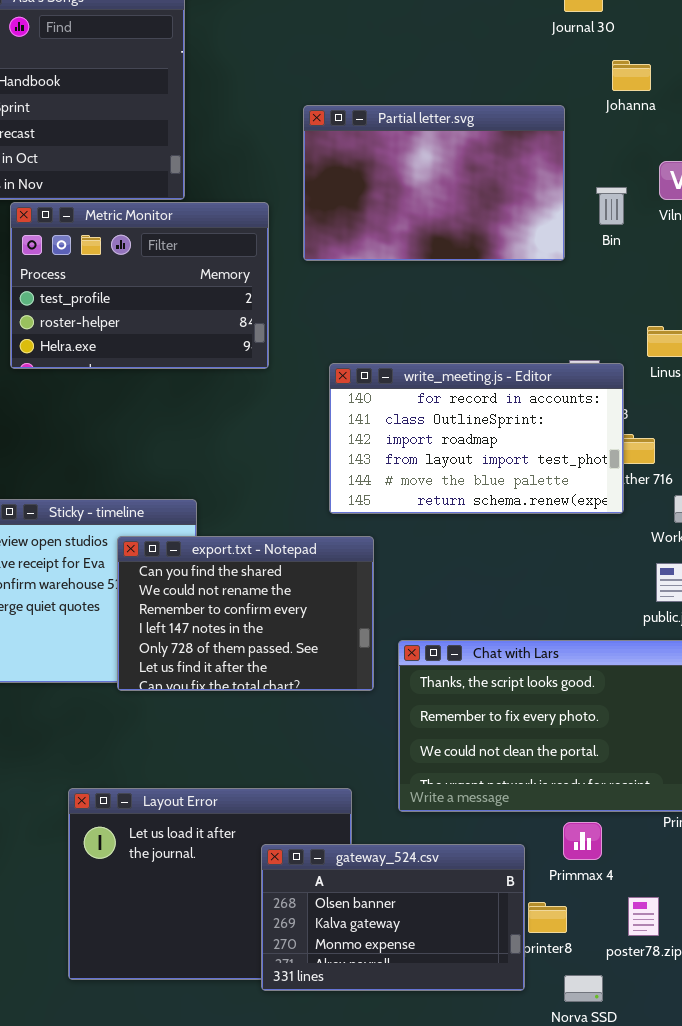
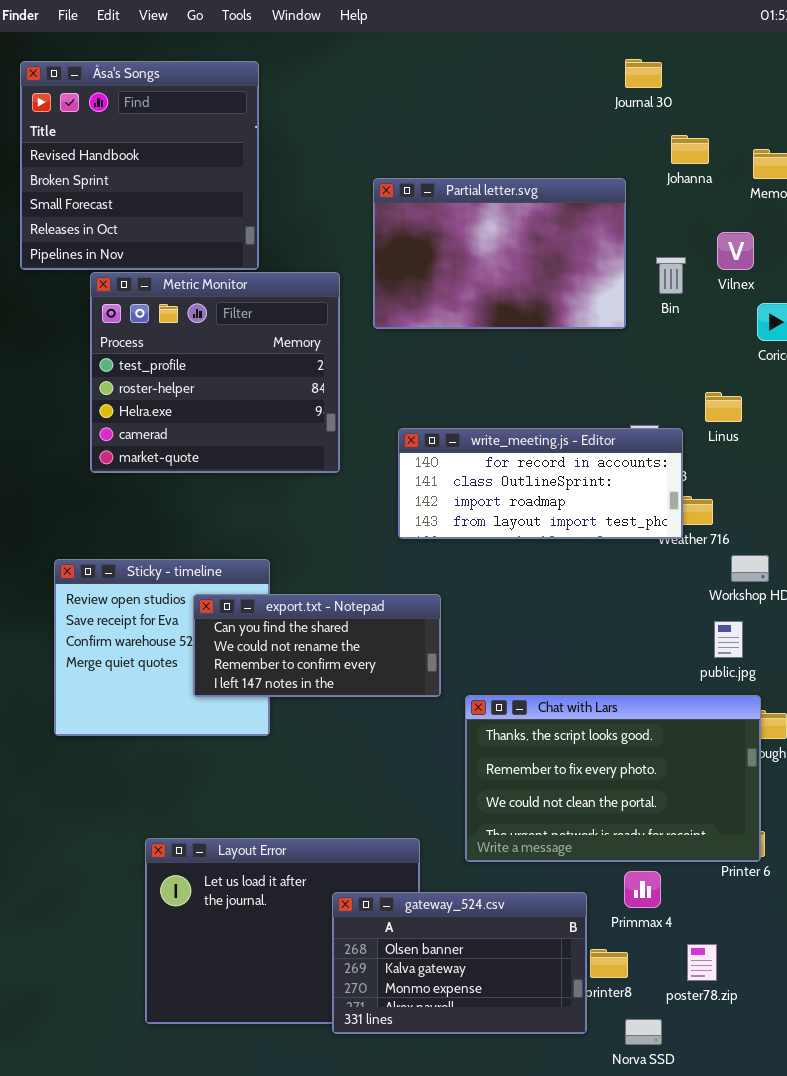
Metric Monitor: [10,202,269,369] -> [90,272,340,473], resized
write_meeting.js - Editor: [329,363,624,514] -> [398,428,683,539], resized
export.txt - Notepad: [117,536,374,691] -> [193,594,441,697], resized

